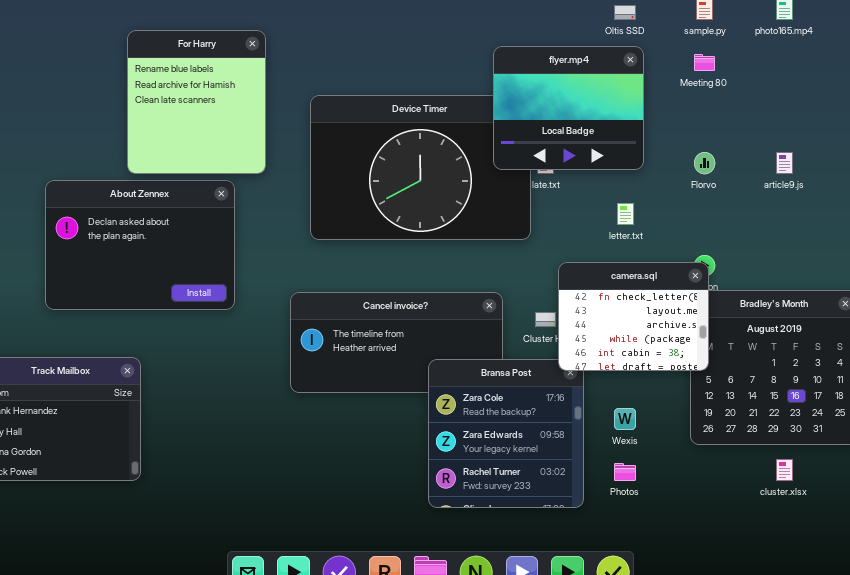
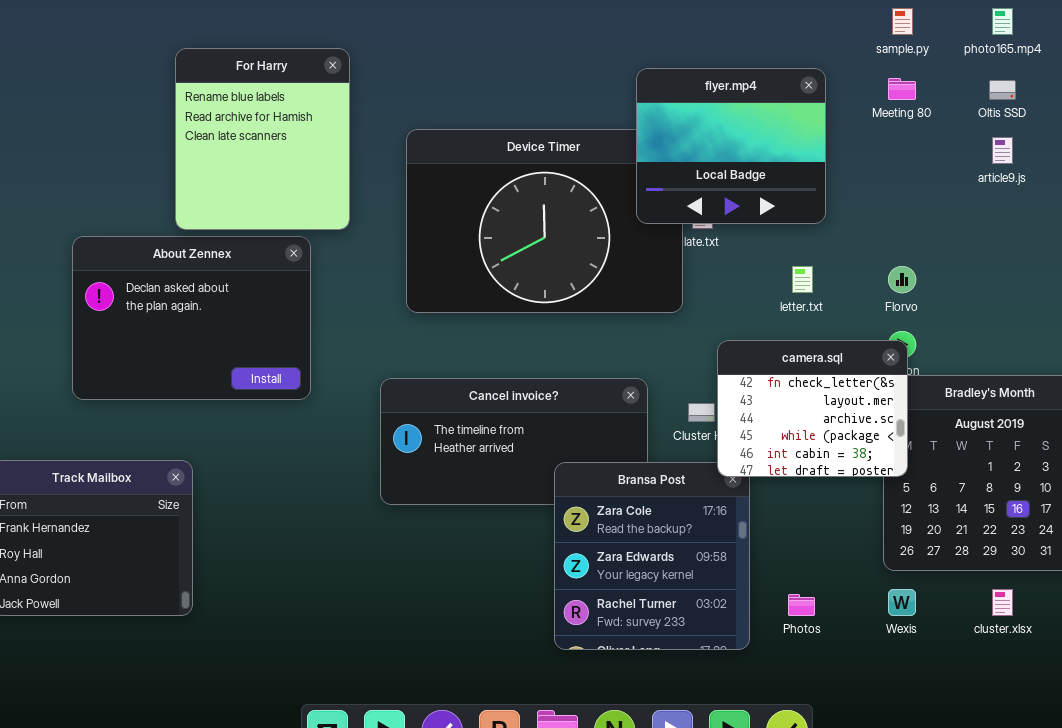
Oltis SSD: [614,5,636,20] -> [989,80,1016,100], moved
Florvo: [694,152,715,174] -> [888,266,916,293], moved
article9.js: [776,152,793,174] -> [992,137,1013,164], moved
Wexis: [614,408,636,430] -> [888,589,916,616], moved

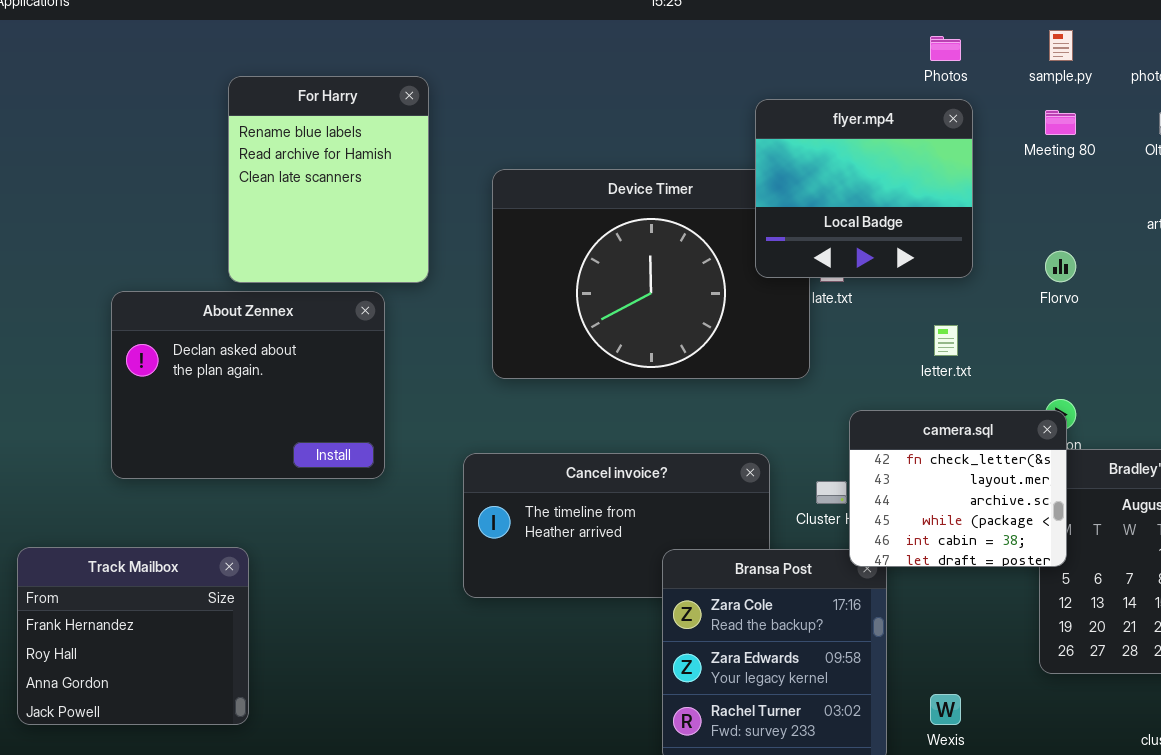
Florvo: [888,266,916,293] -> [1045,251,1076,282], moved
Wexis: [888,589,916,616] -> [930,694,961,725], moved
Photos: [788,594,815,616] -> [930,36,961,61], moved

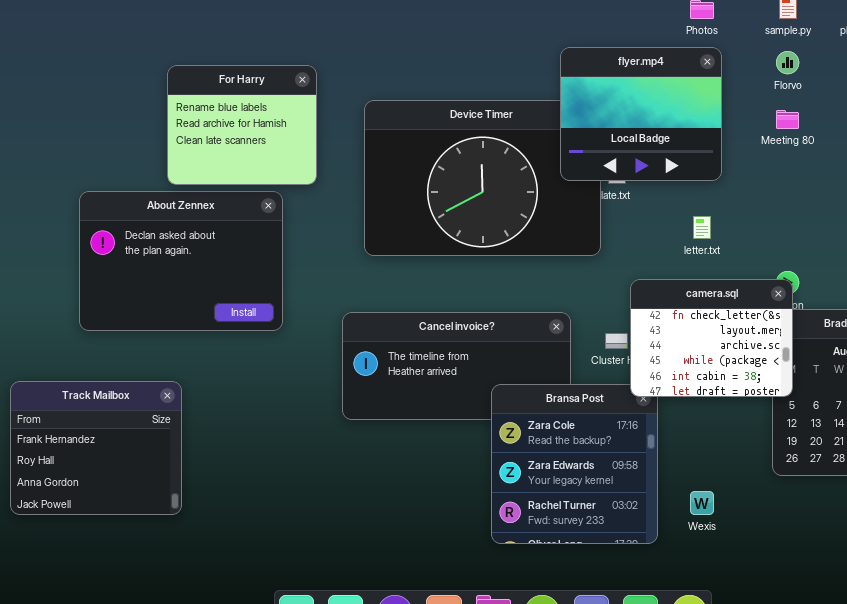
For Harry: [228,76,429,283] -> [167,65,317,185], resized
Meeting 80: [1045,110,1076,135] -> [776,110,799,129], moved
Florvo: [1045,251,1076,282] -> [776,51,799,74], moved

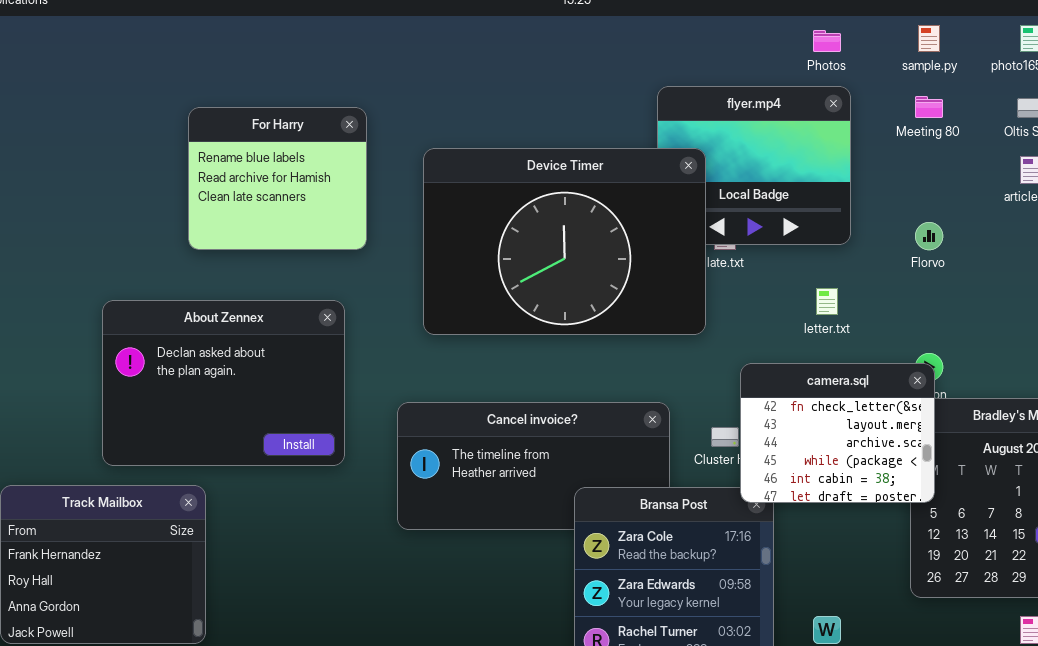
Florvo: [776,51,799,74] -> [915,222,943,250], moved
Device Timer: [364,100,601,256] -> [423,148,706,335], raised
Meeting 80: [776,110,799,129] -> [915,96,943,118], moved
About Zennex: [79,191,283,331] -> [102,300,345,466], moved

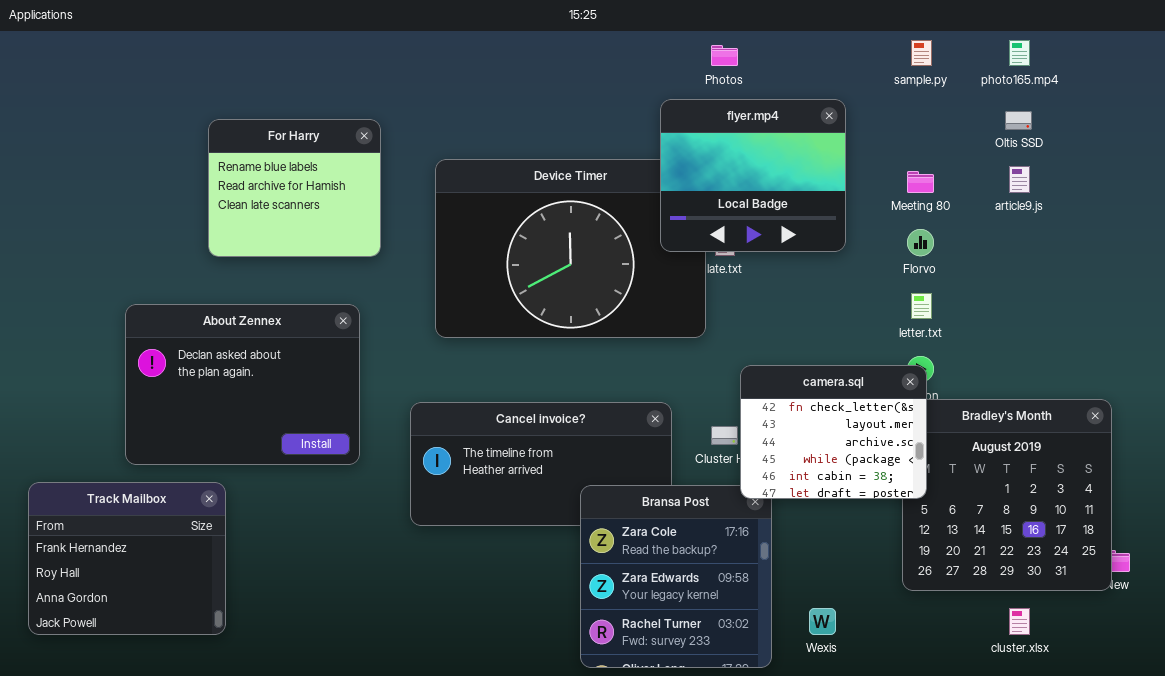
Photos: [813,30,841,52] -> [711,45,738,66], moved
flyer.mp4: [657,86,851,245] -> [660,99,846,252], raised
Meeting 80: [915,96,943,118] -> [907,171,934,193], moved
letter.txt: [816,288,838,315] -> [911,293,932,319], moved

